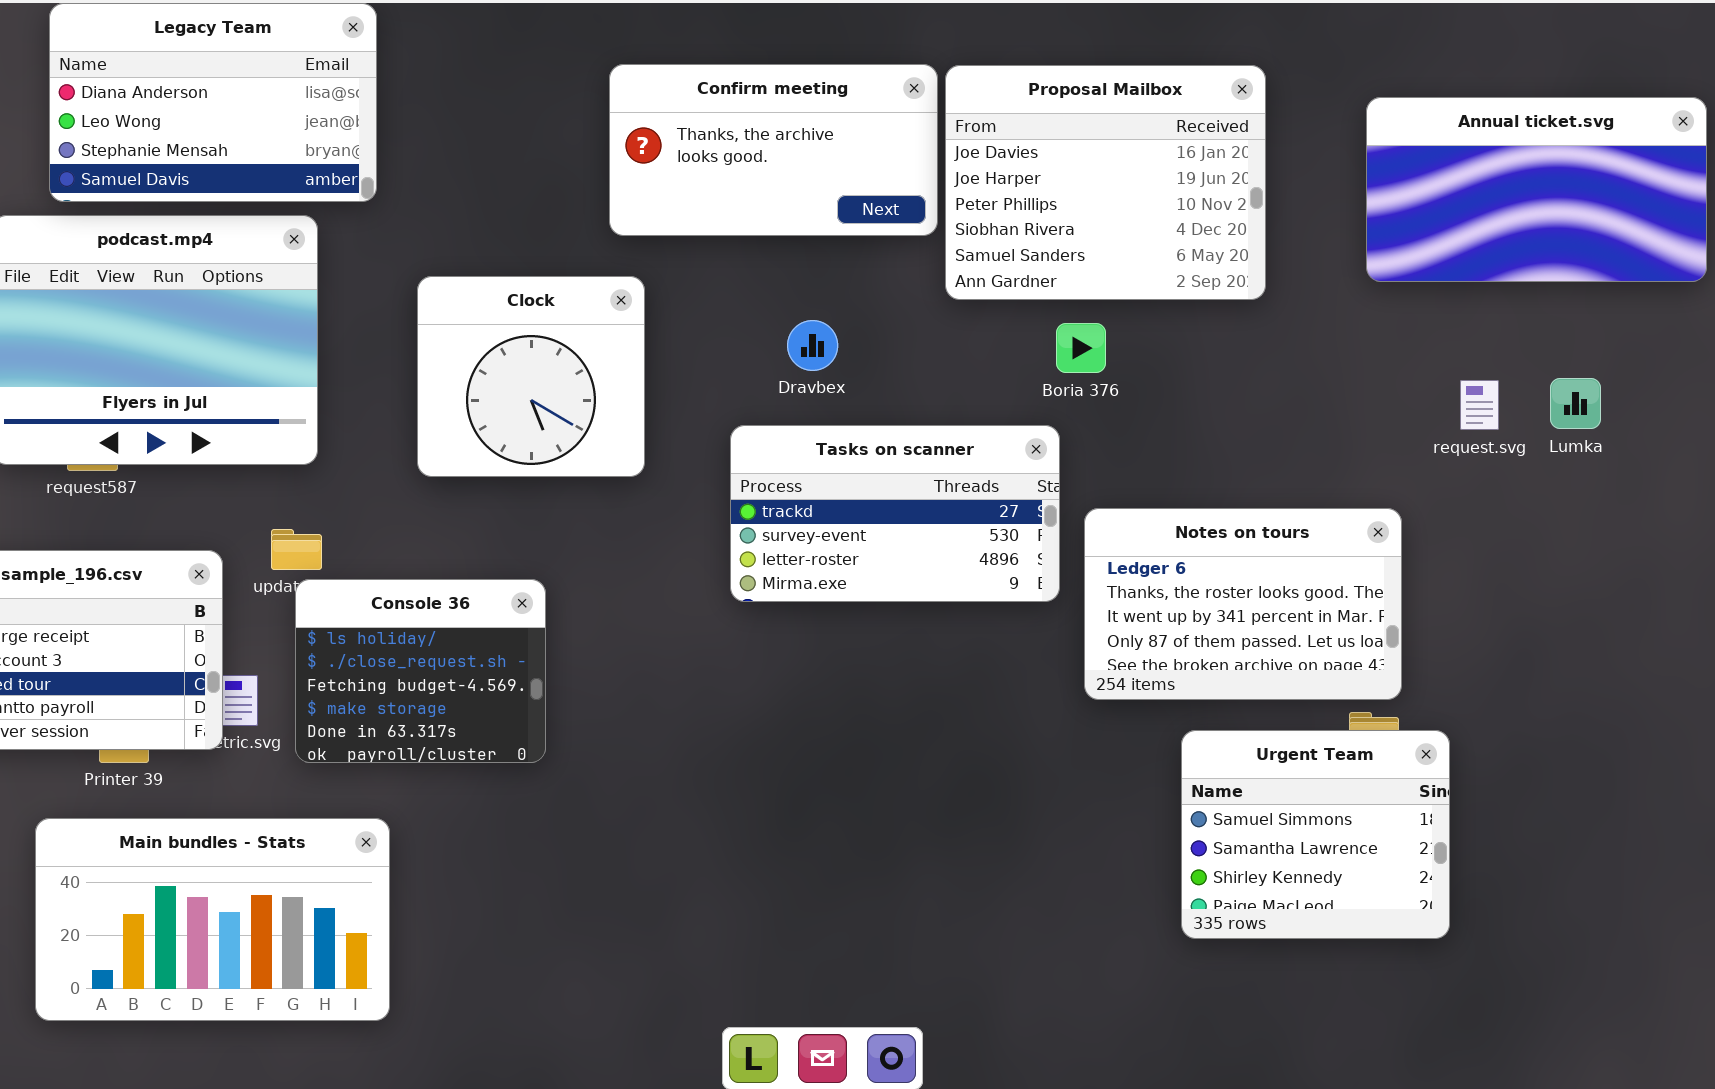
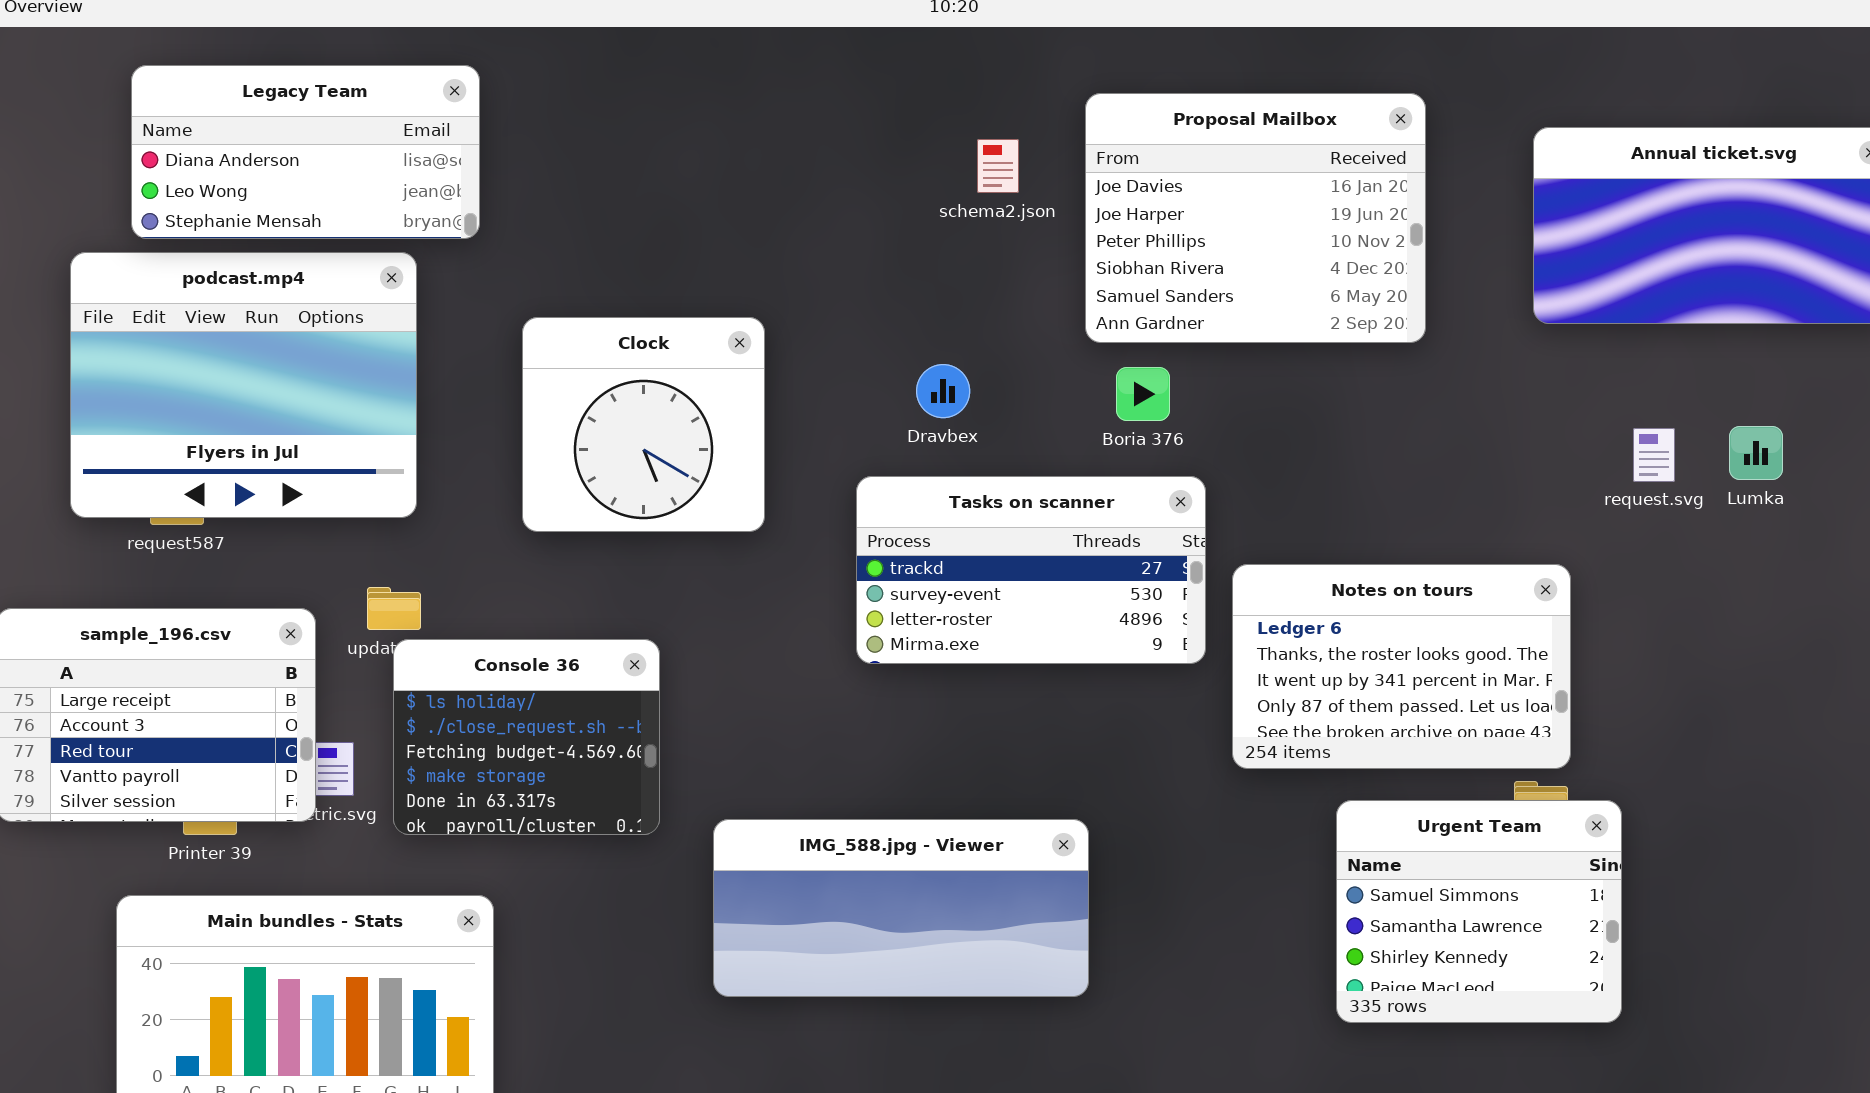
Legacy Team: [49,3,377,202] -> [131,65,480,239], resized
Confirm meeting: [609,64,938,236] -> none, closed
Boria 376: [1056,323,1106,373] -> [1116,367,1170,421], moved
IMG_588.jpg - Viewer: none -> [713,819,1089,997], opened

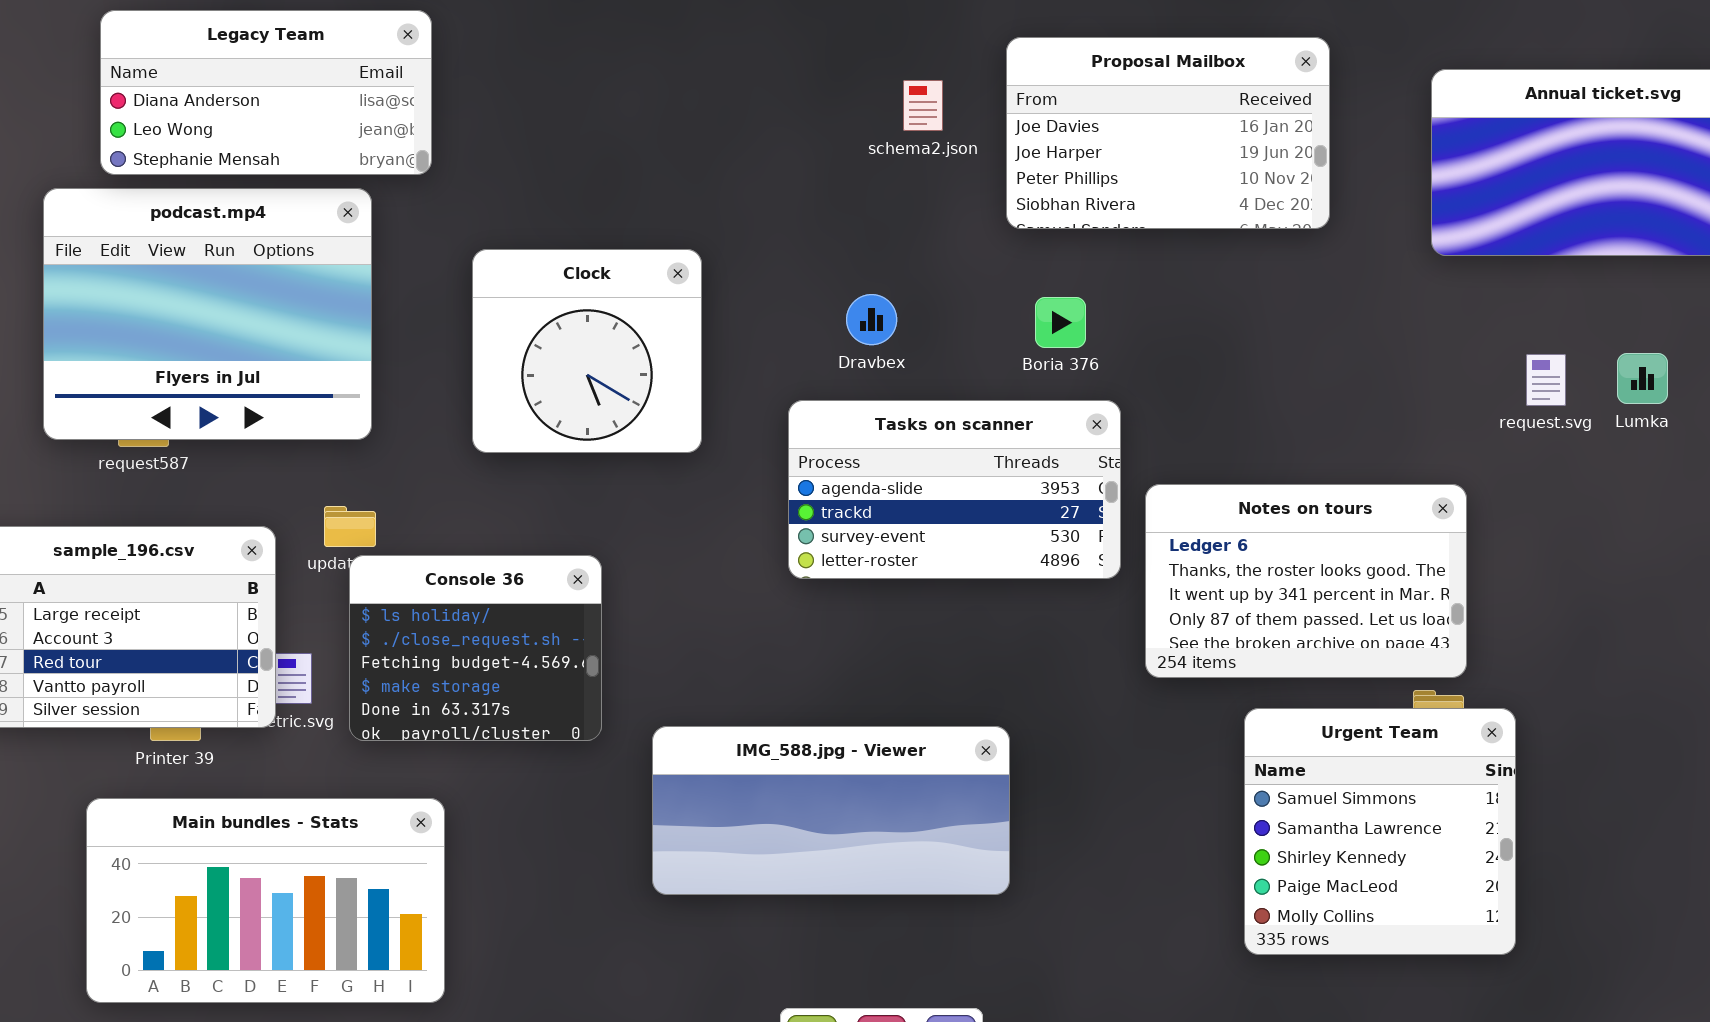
Proposal Mailbox: [1085,93,1426,343] -> [1006,37,1330,229], resized
Tasks on scanner: [856,476,1206,664] -> [788,400,1121,579], scrolled up 1 row
Urgent Team: [1336,800,1622,1023] -> [1244,708,1516,955], resized

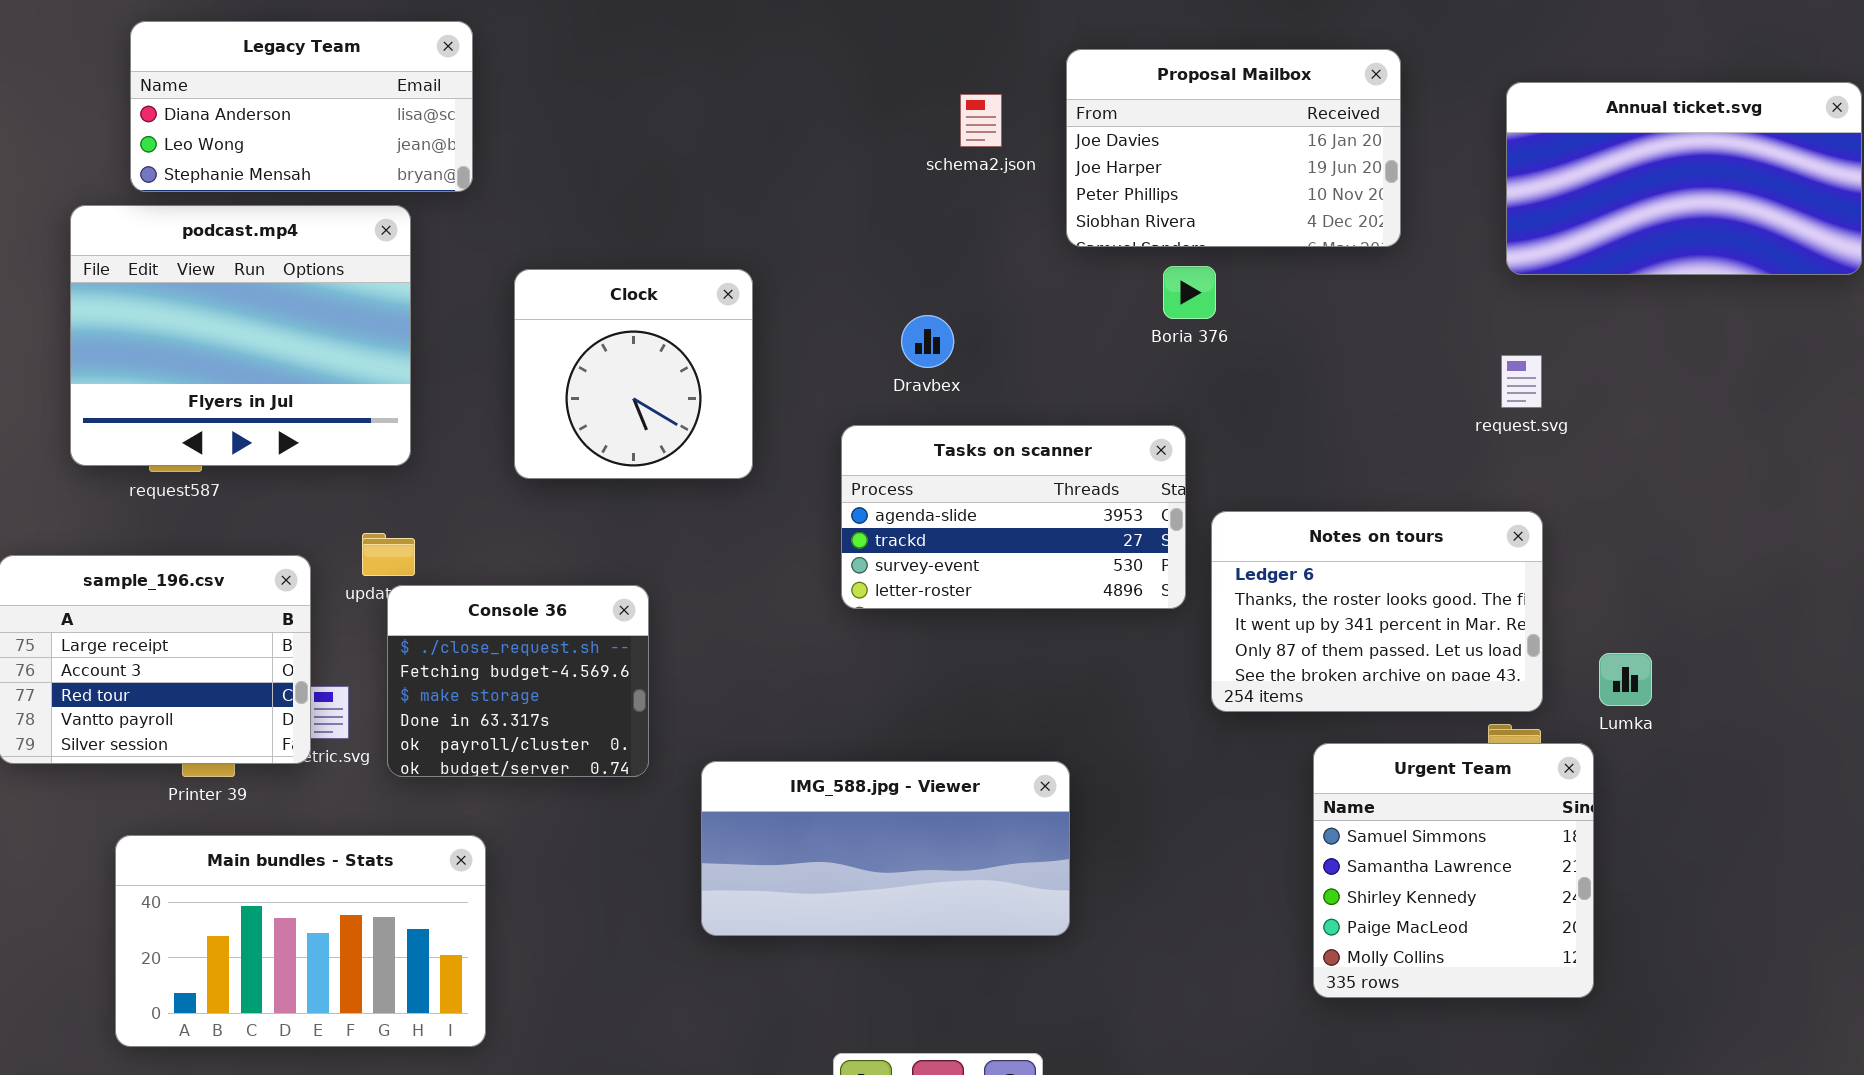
Boria 376: [1035,297,1086,348] -> [1163,266,1216,319], moved
Lumka: [1617,353,1668,404] -> [1599,653,1652,706], moved
request.svg: [1526,354,1566,406] -> [1501,355,1542,408], moved
Console 36: [349,555,602,741] -> [387,585,649,777], scrolled down 1 row

